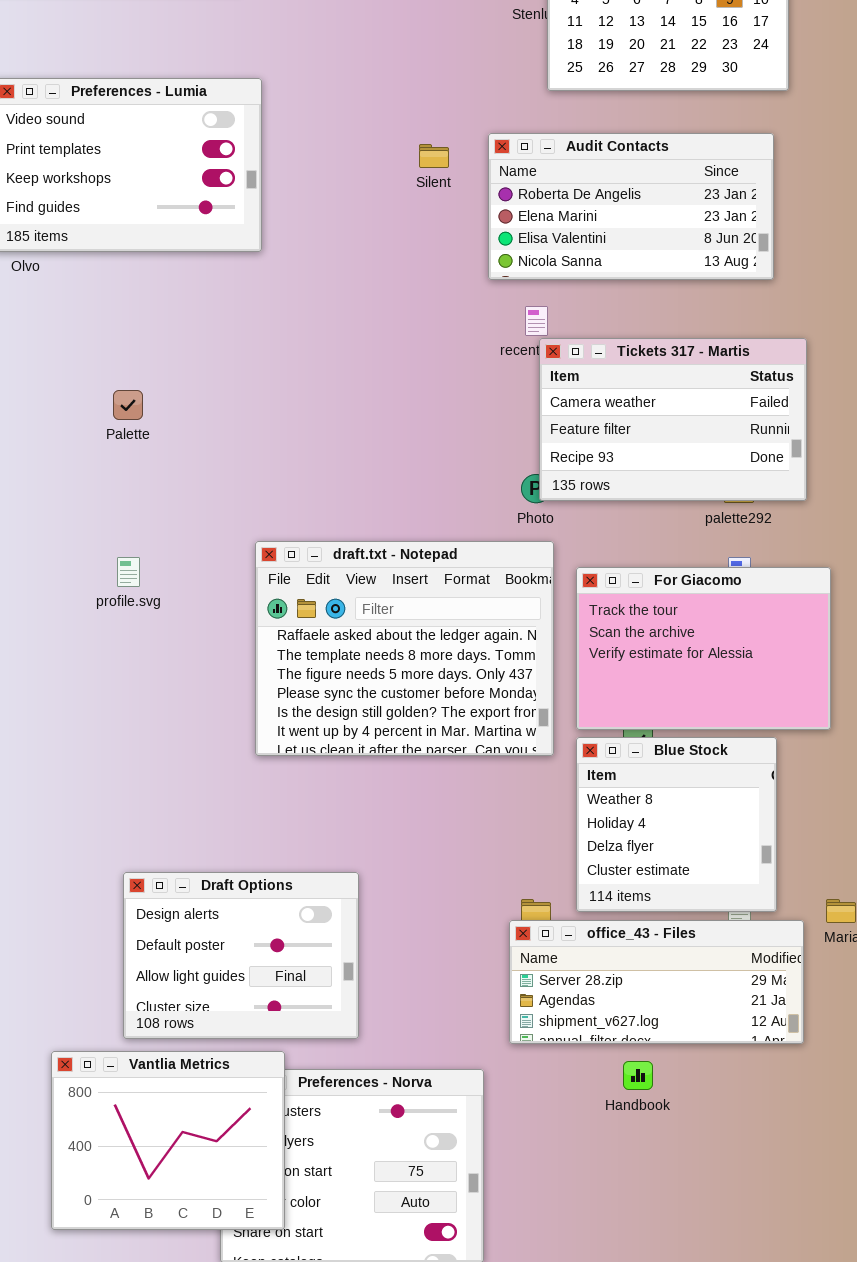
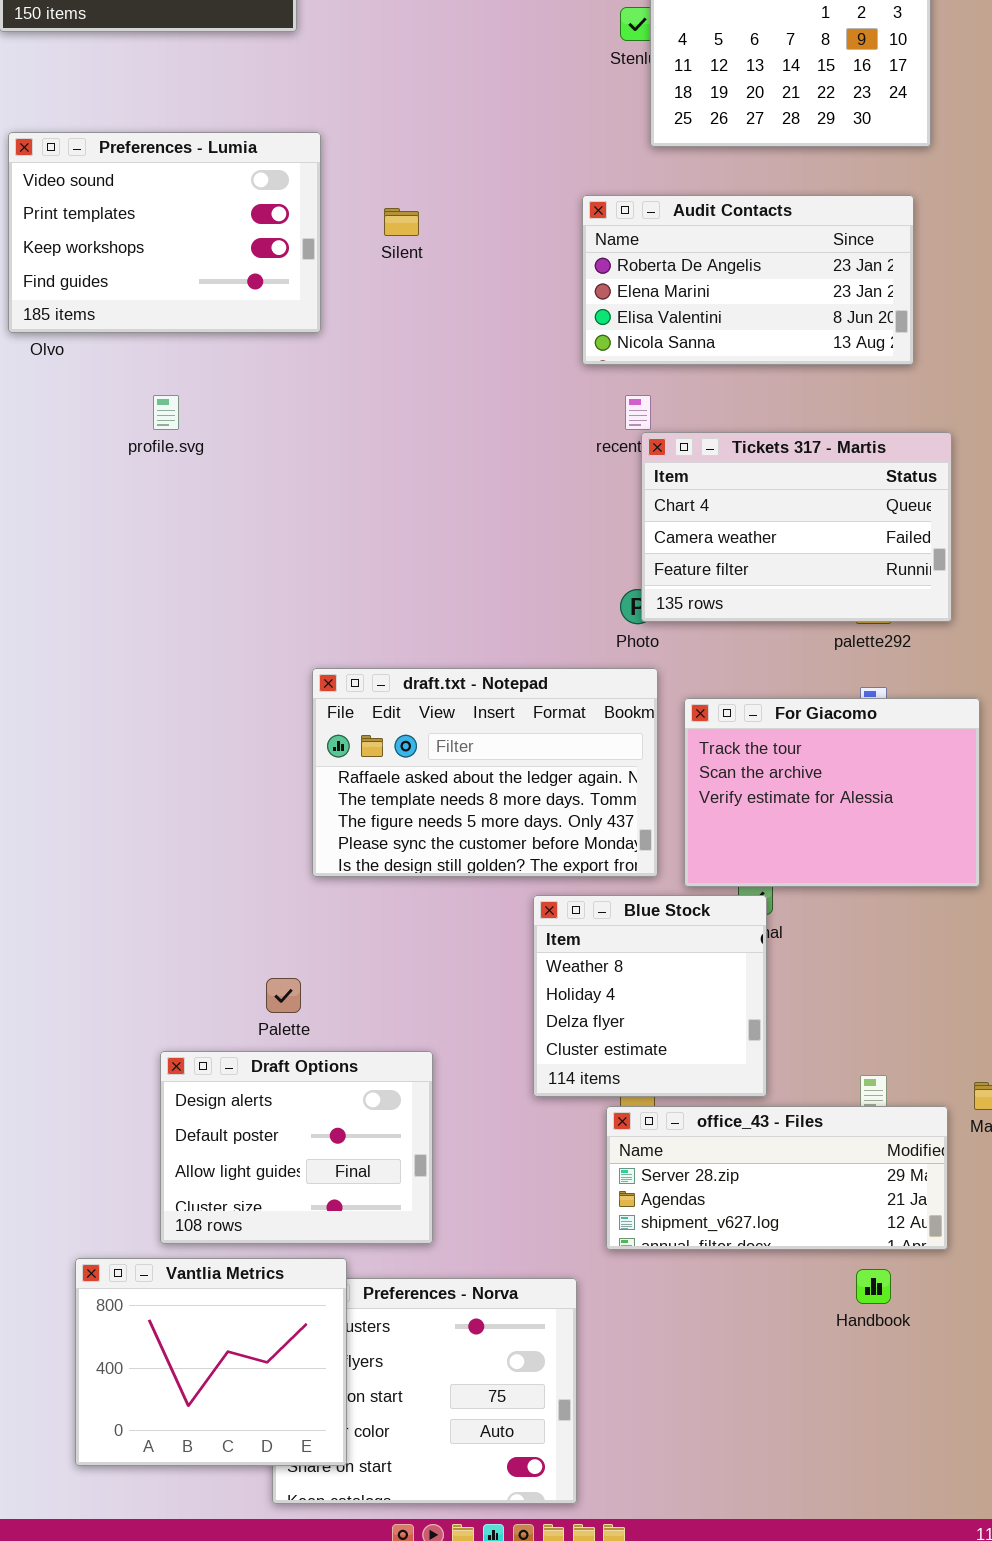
Silent: [419,144,449,168] -> [384,208,419,236], moved
Tickets 317 - Martis: [539,338,807,501] -> [641,432,952,622], scrolled up 1 row
Palette: [113,390,143,420] -> [266,978,301,1013], moved
draft.txt - Notepad: [255,541,554,756] -> [312,668,658,877], resized
profile.svg: [117,557,140,587] -> [153,395,179,430], moved
Blue Stock: [576,737,777,912] -> [533,895,767,1097], moved
Handbook: [623,1061,653,1090] -> [856,1269,891,1304], moved

